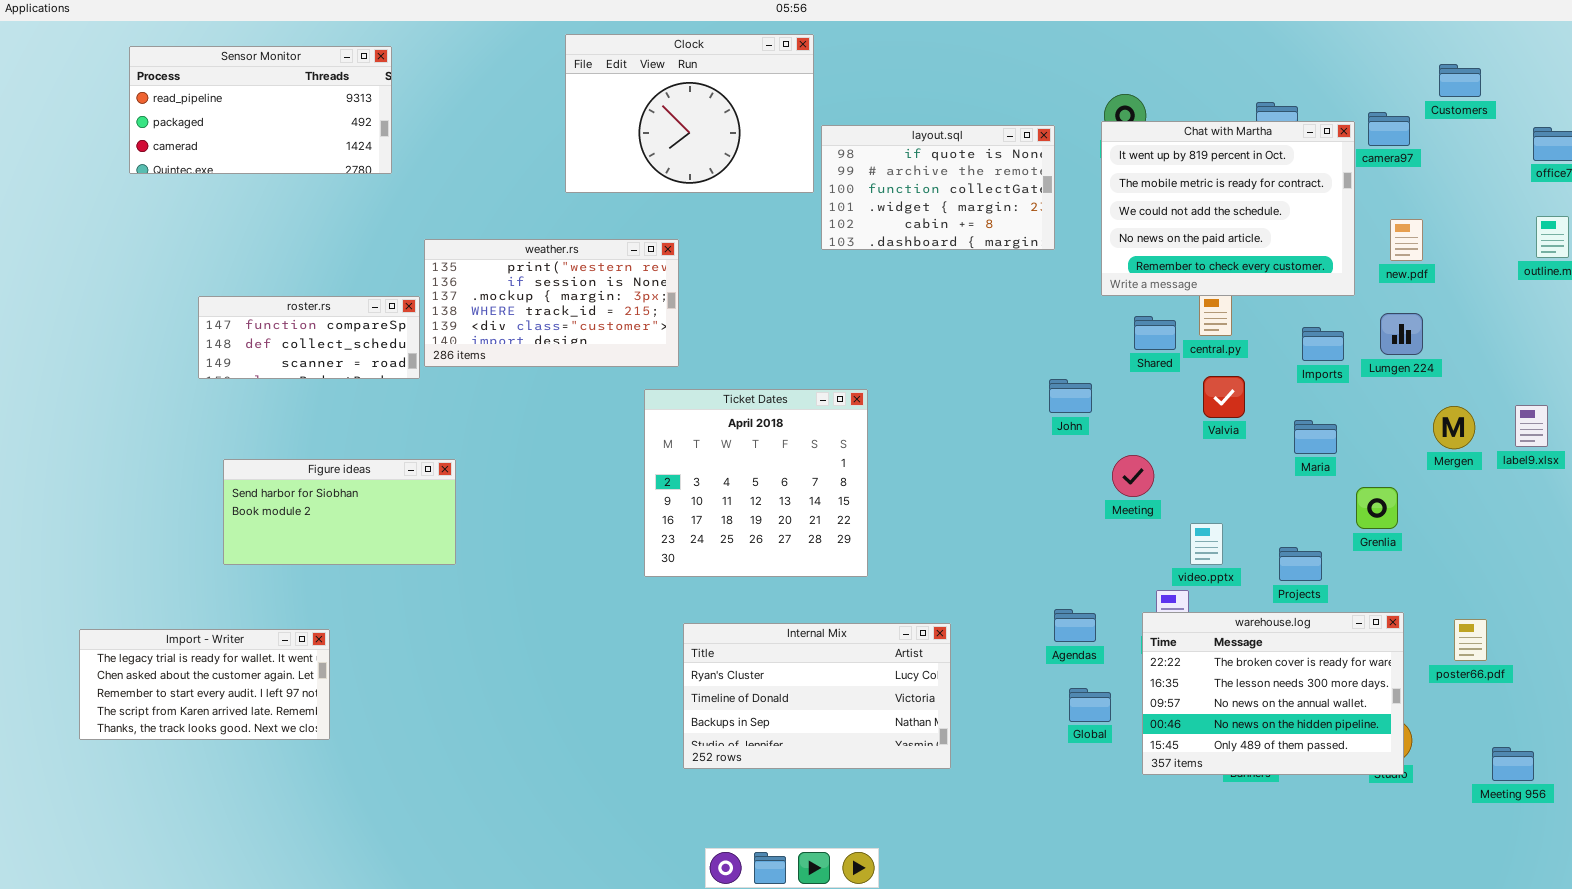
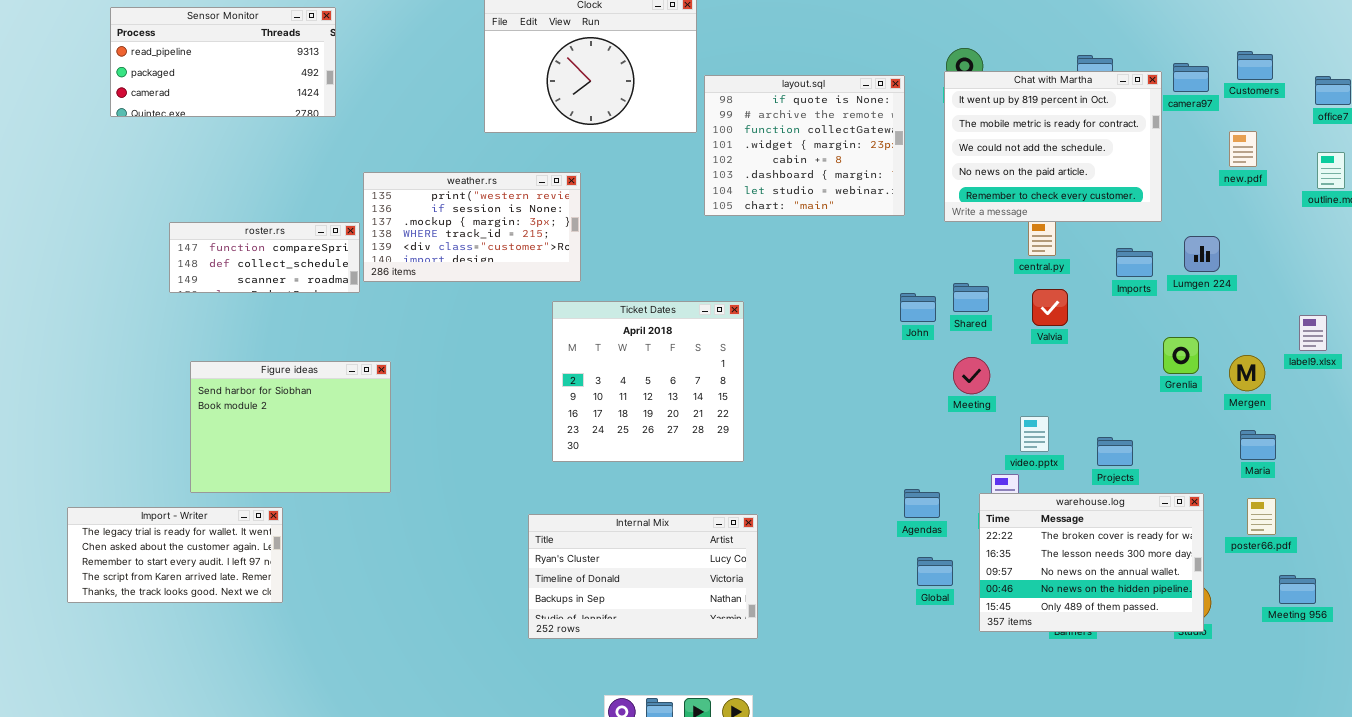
Customers: [1439,64,1481,97] -> [1237,51,1273,80], moved
layout.sql: [821,125,1055,250] -> [704,75,905,216], resized
new.pdf: [1390,219,1423,261] -> [1229,131,1257,167], moved
Shared: [1134,316,1176,350] -> [953,283,989,312], moved
Mergen: [1433,406,1475,449] -> [1229,355,1265,391], moved
Maria: [1294,420,1337,454] -> [1240,430,1276,460], moved
Figure ideas: [223,459,456,565] -> [190,361,391,493], resized
Grenlia: [1356,487,1398,529] -> [1163,337,1199,374], moved
Internal Mix: [683,623,951,769] -> [528,514,758,639], moved
Meeting 956: [1492,747,1534,781] -> [1279,575,1316,604], moved

